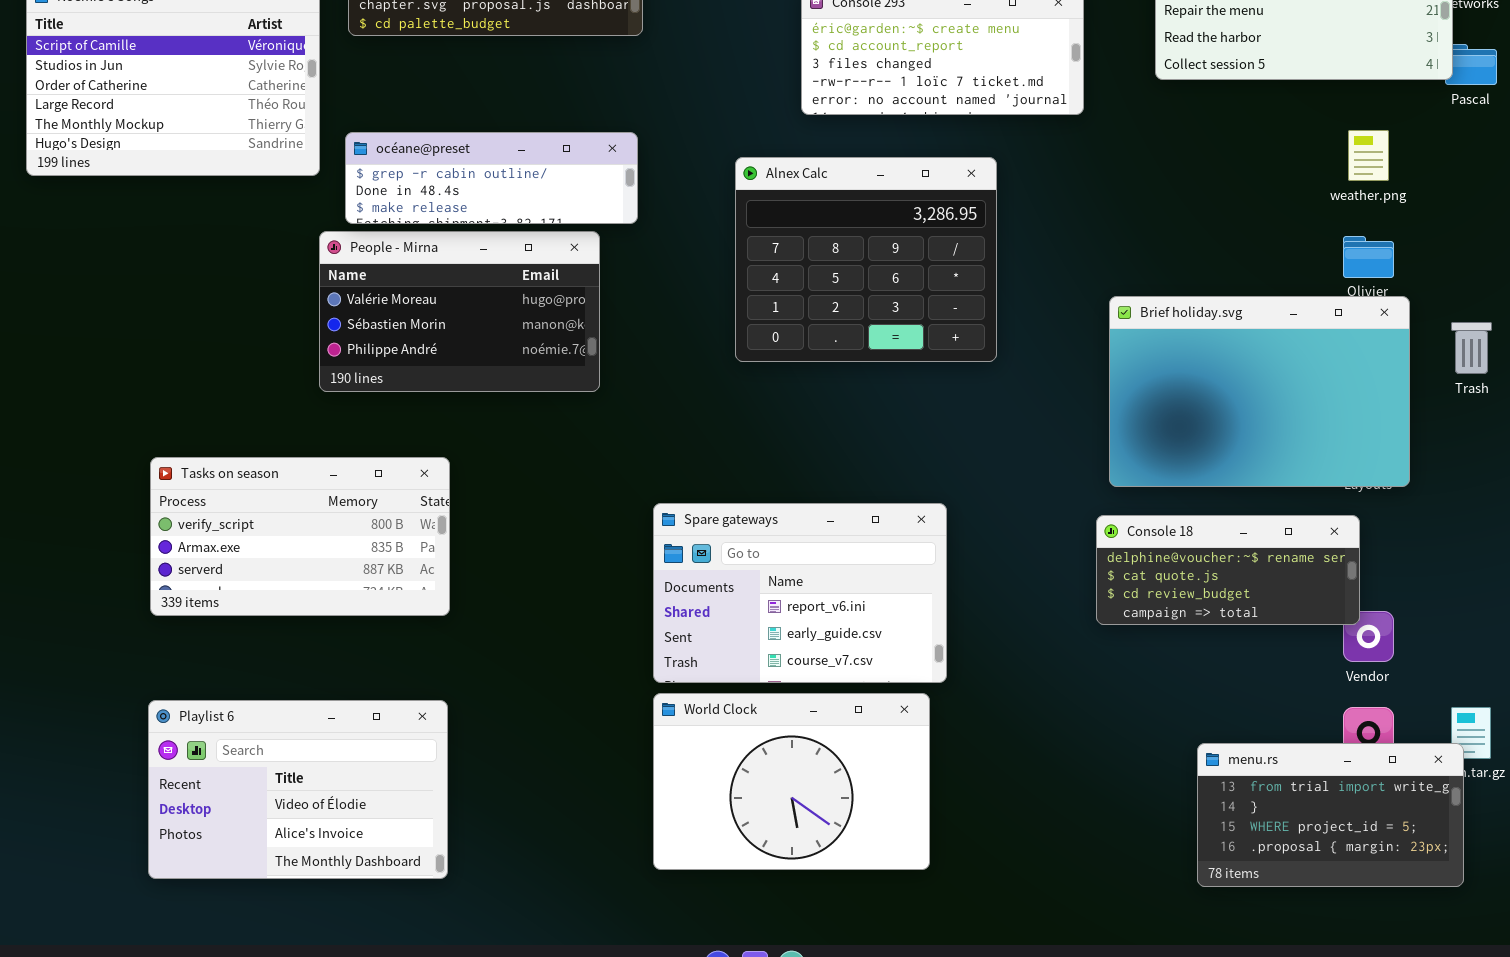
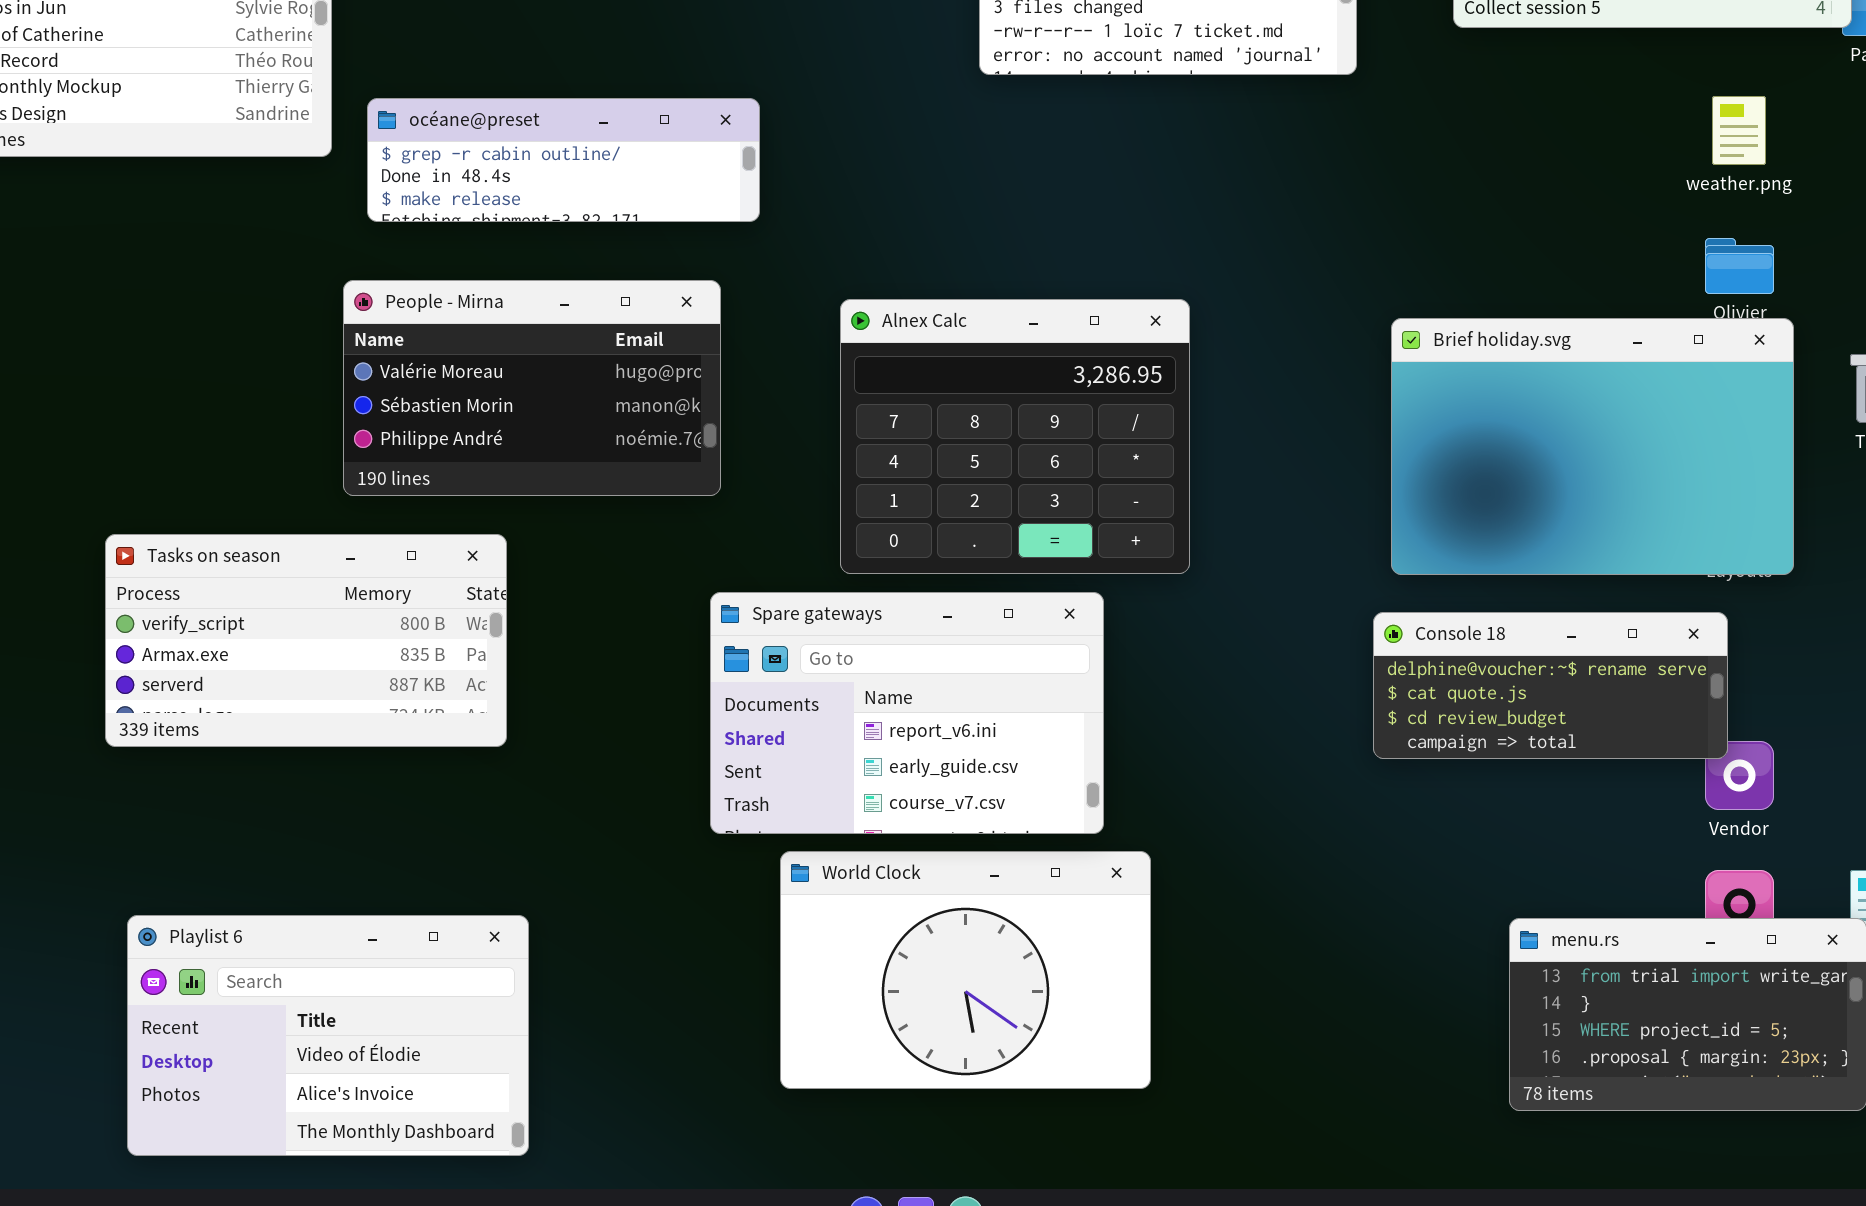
Alnex Calc: [735,157,997,362] -> [840,299,1190,574], moved
People - Mirna: [319,231,600,392] -> [343,280,721,496], moved
Spare gateways: [653,503,947,683] -> [710,592,1104,834], moved
Playlist 6: [148,700,448,879] -> [127,915,529,1156], moved

